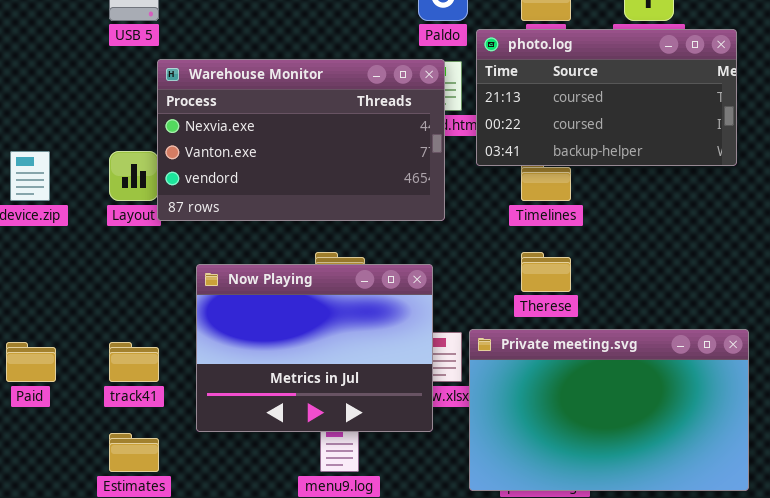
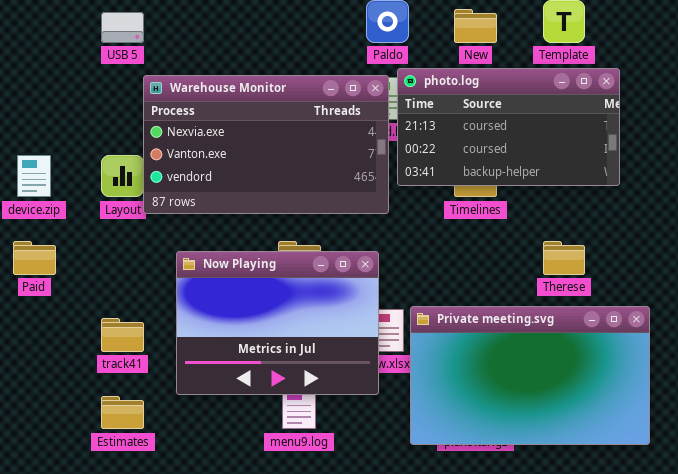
photo.log: [476,29,737,166] -> [397,68,620,186], moved
Therese: [521,252,571,292] -> [543,241,585,275], moved
Paid: [6,342,56,382] -> [13,241,56,275], moved

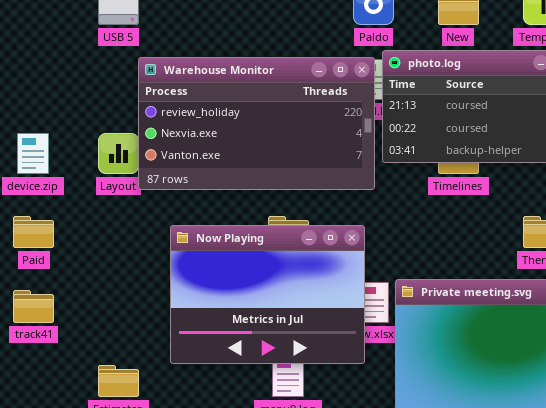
Warehouse Monitor: [143,75,389,214] -> [138,57,375,190], scrolled up 1 row
track41: [101,318,144,352] -> [13,290,54,323], moved

